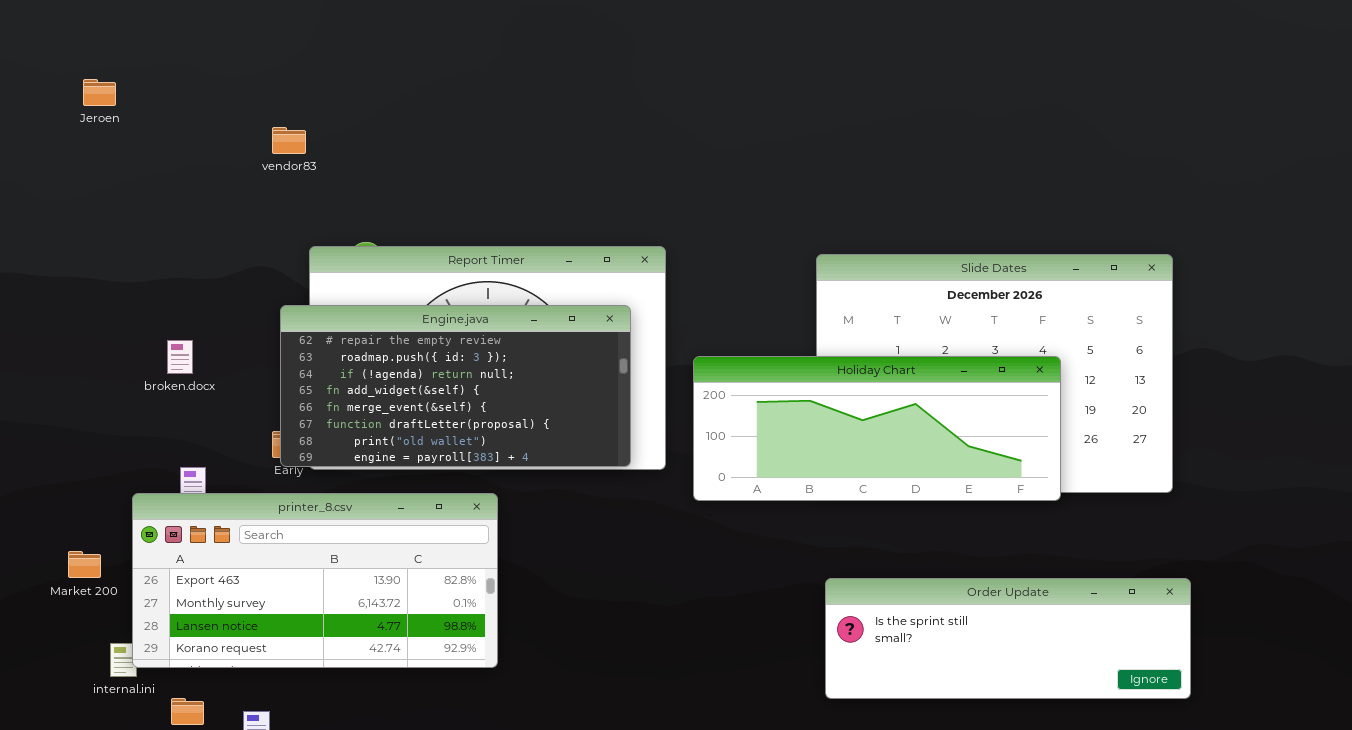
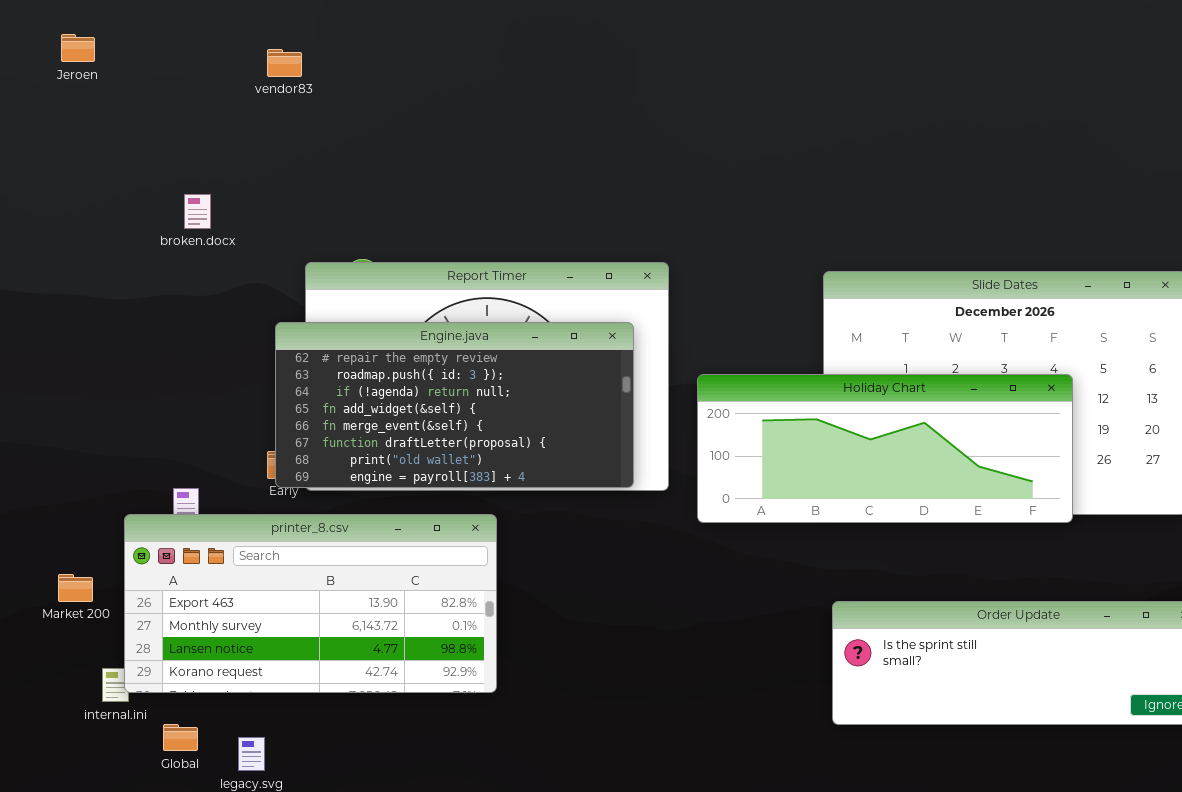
Jeroen: [83,79,116,106] -> [61,34,95,62], moved
vendor83: [272,127,306,154] -> [267,49,302,77], moved
broken.docx: [167,340,193,374] -> [184,194,211,229], moved

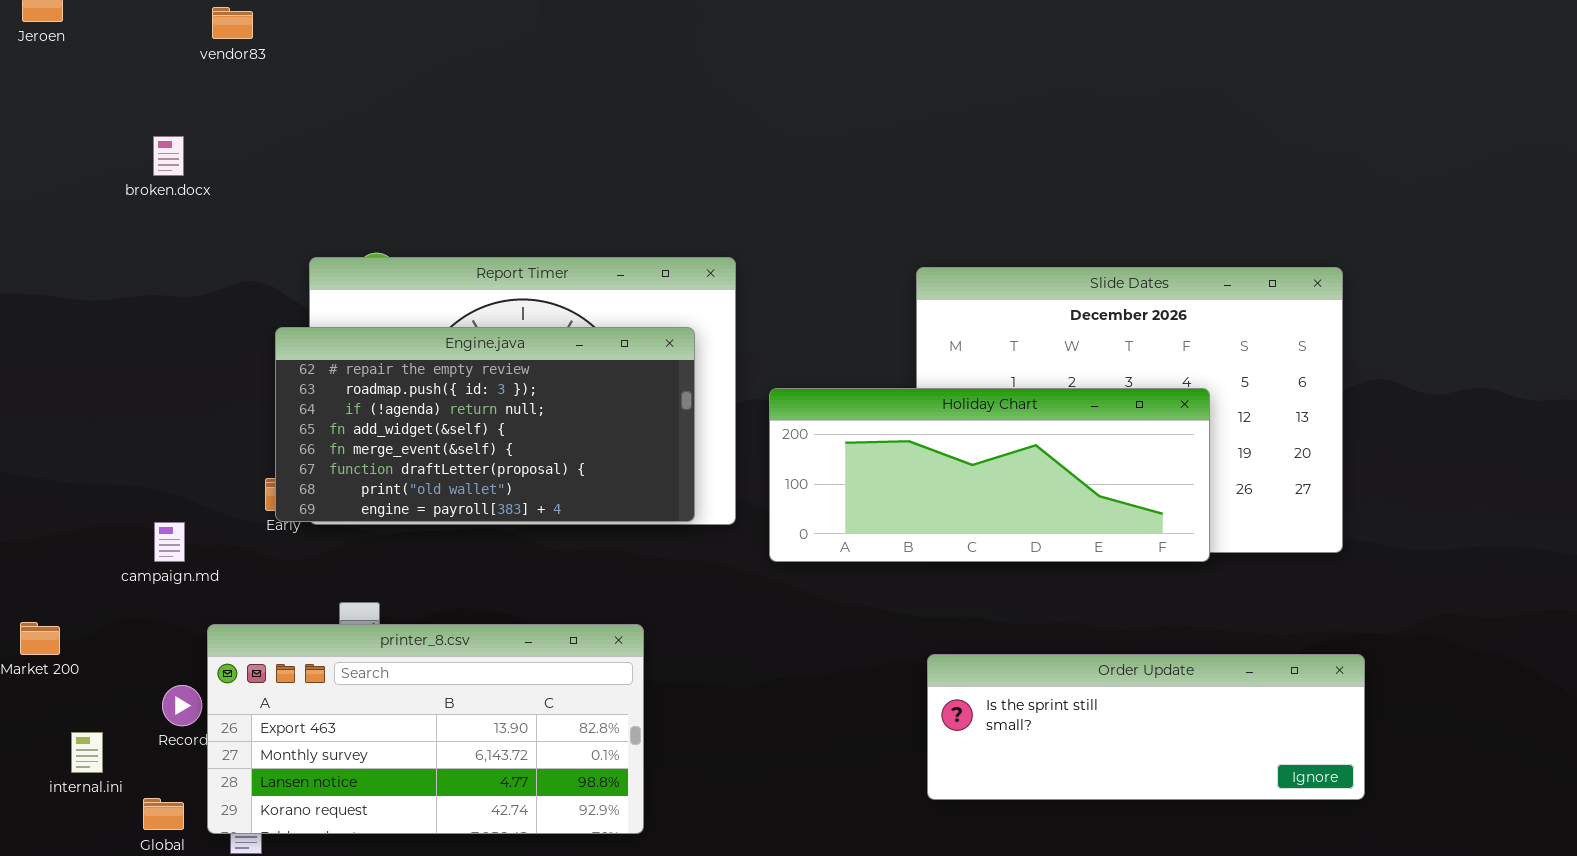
vendor83: [267,49,302,77] -> [212,7,253,39], moved
broken.docx: [184,194,211,229] -> [153,136,184,176], moved
printer_8.csv: [124,514,497,693] -> [207,624,644,834], moved

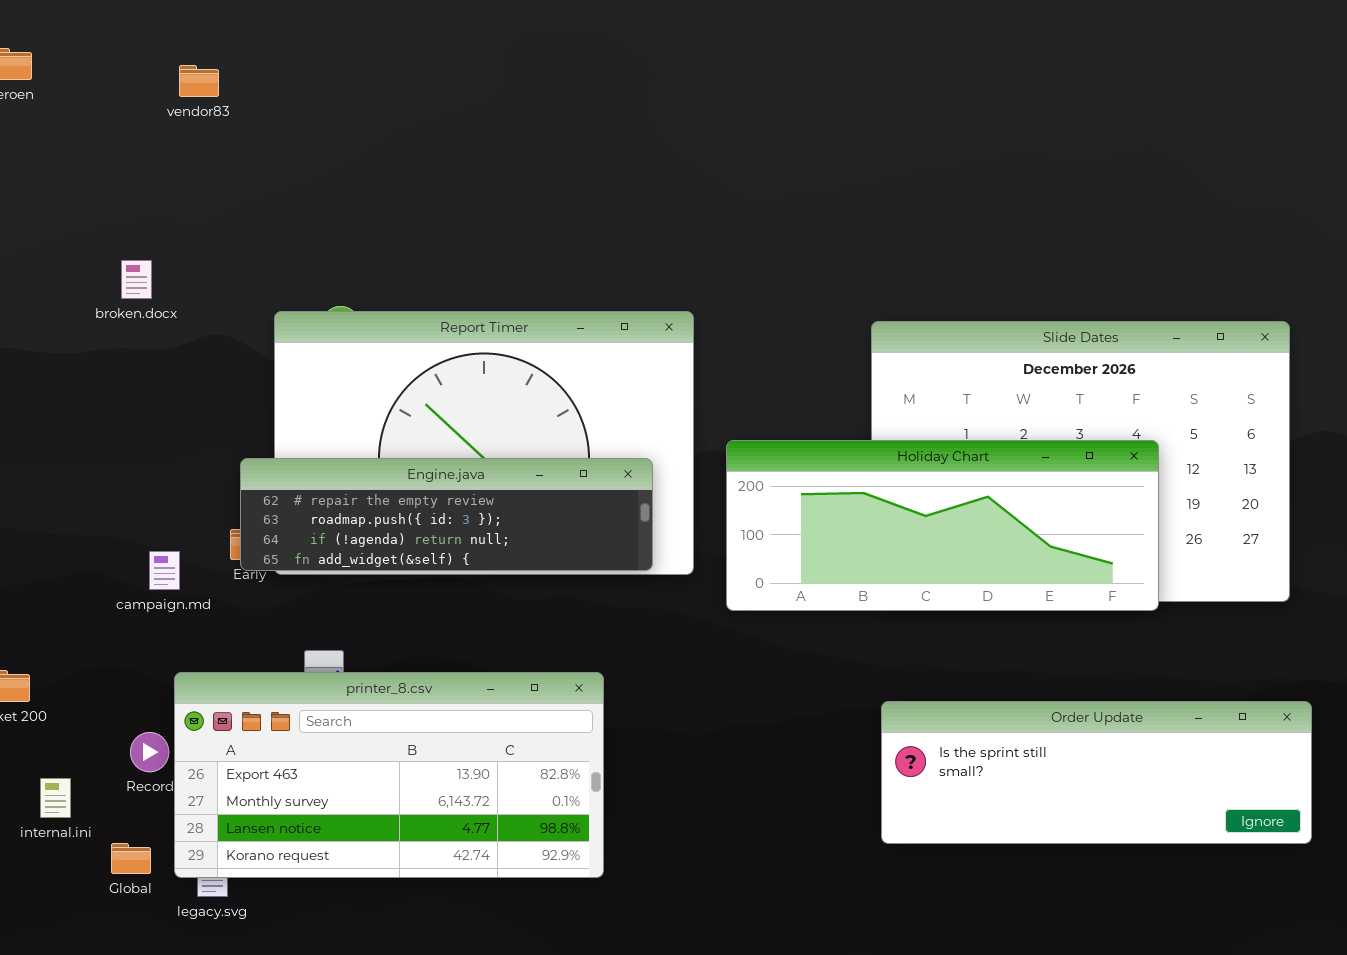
broken.docx: [153,136,184,176] -> [121,260,152,299], moved
Engine.java: [275,327,695,522] -> [240,458,653,571], resized
campaign.md: [154,522,185,562] -> [149,551,180,590], moved

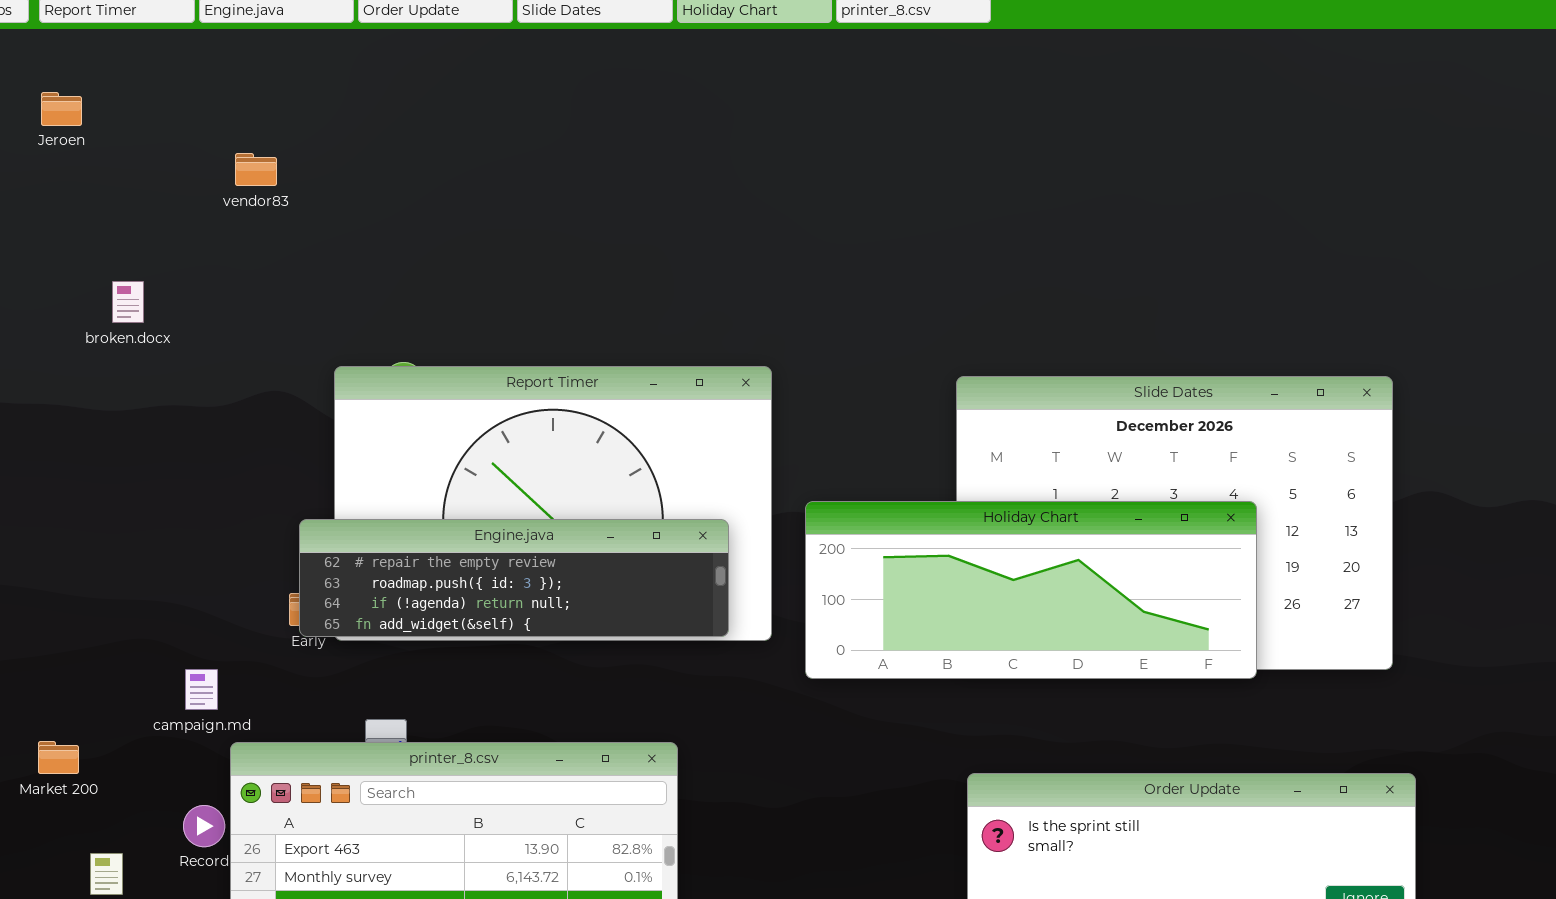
vendor83: [179,65,219,97] -> [235,153,277,186], moved
broken.docx: [121,260,152,299] -> [112,281,144,323], moved
campaign.md: [149,551,180,590] -> [185,669,218,710], moved

